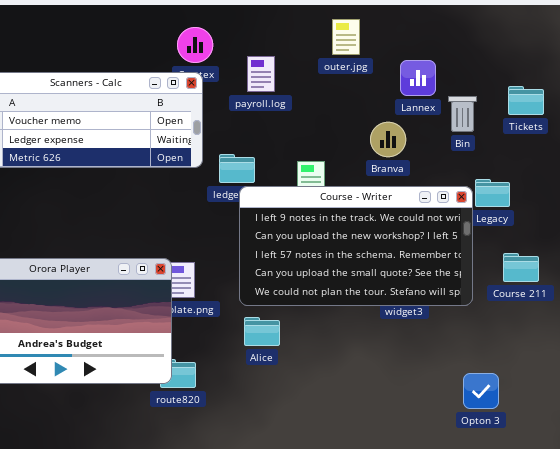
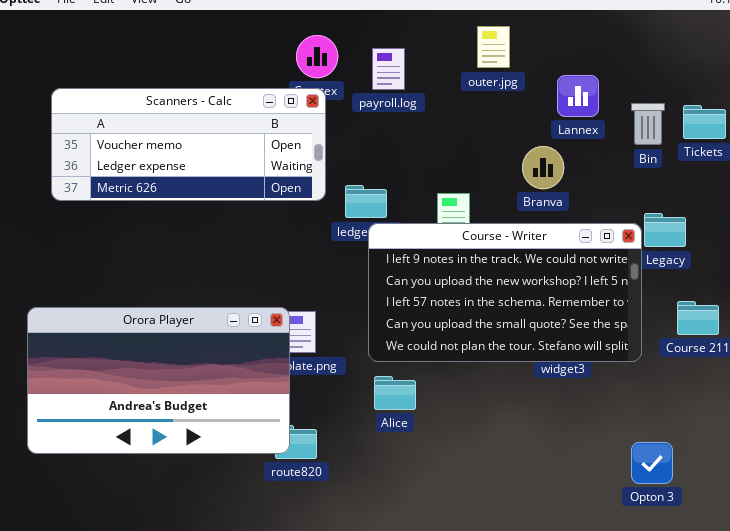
payroll.log: [247,56,275,92] -> [372,48,405,90], moved
Bin: [448,96,477,132] -> [631,103,665,145], moved

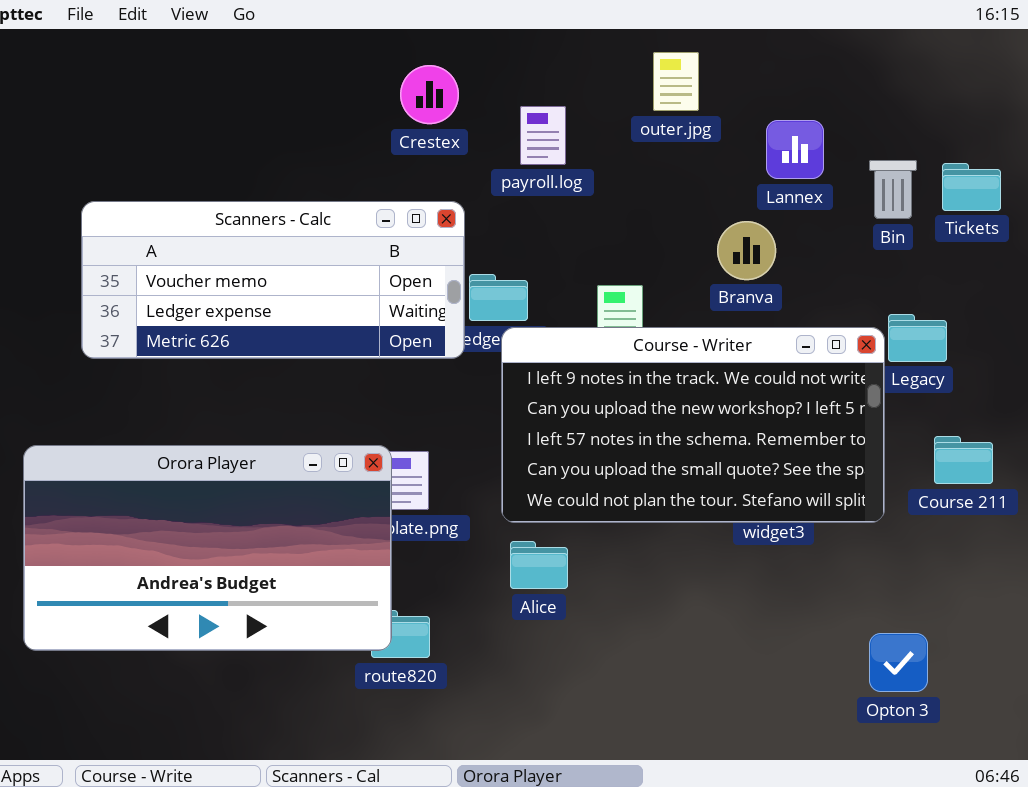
payroll.log: [372,48,405,90] -> [520,106,566,165], moved
Scanners - Calc: [51,88,326,201] -> [81,201,465,359], moved

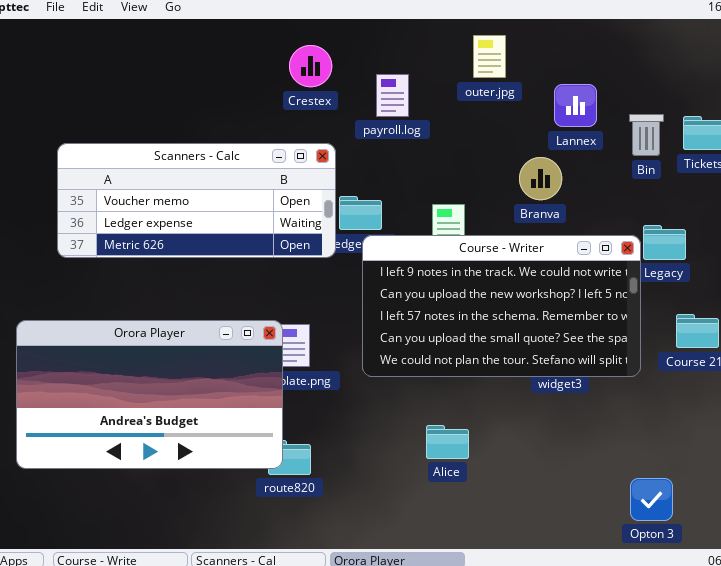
Alice: [510,541,568,589] -> [426,425,469,459], moved
Opton 3: [869,633,928,692] -> [630,478,673,521], moved

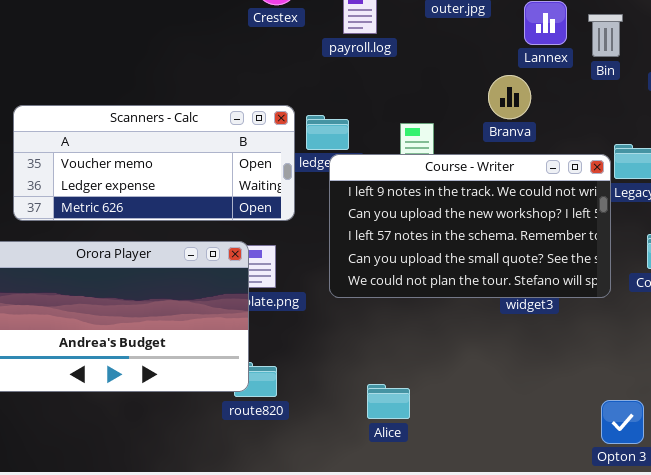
Bin: [629,114,664,156] -> [588,14,623,57], moved
Scanners - Calc: [57,143,336,258] -> [13,105,295,221], moved
Alice: [426,425,469,459] -> [367,384,410,419], moved

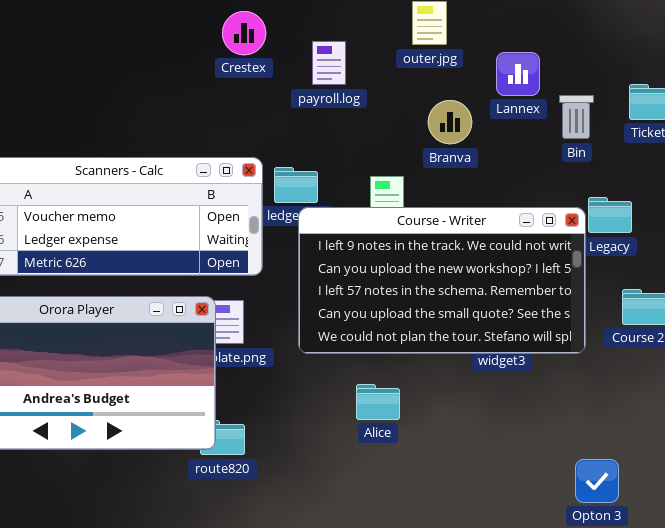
Bin: [588,14,623,57] -> [559,95,594,139], moved
Branva: [488,75,531,119] -> [428,100,472,144], moved
Alice: [367,384,410,419] -> [356,384,400,420], moved

